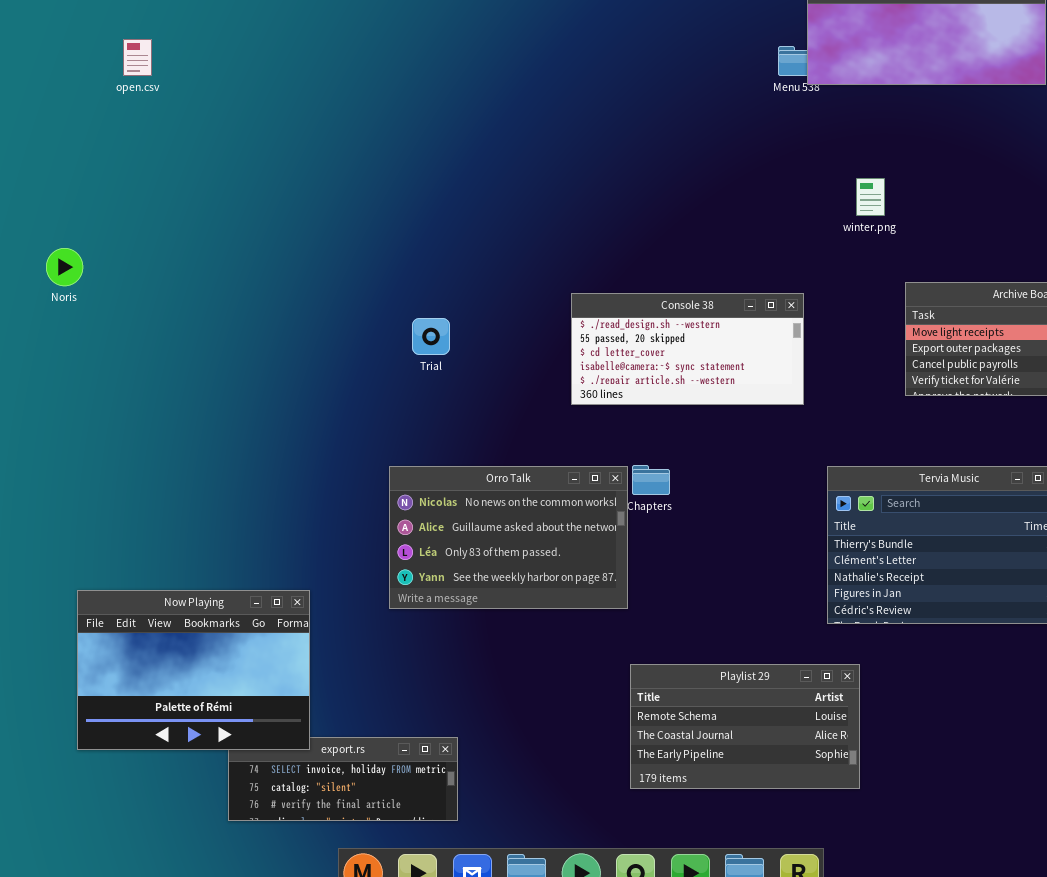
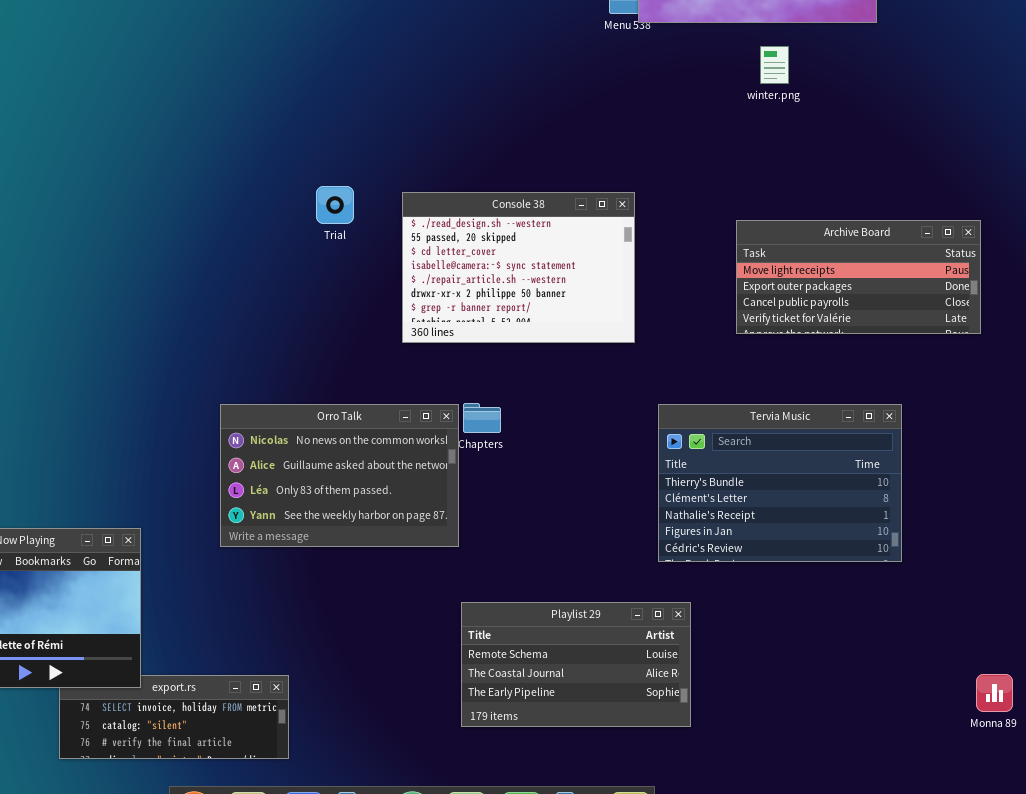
winter.png: [856,178,885,216] -> [760,46,789,84], moved
Console 38: [571,293,804,405] -> [402,192,635,343], resized
Trial: [412,318,450,355] -> [316,186,354,224], moved

